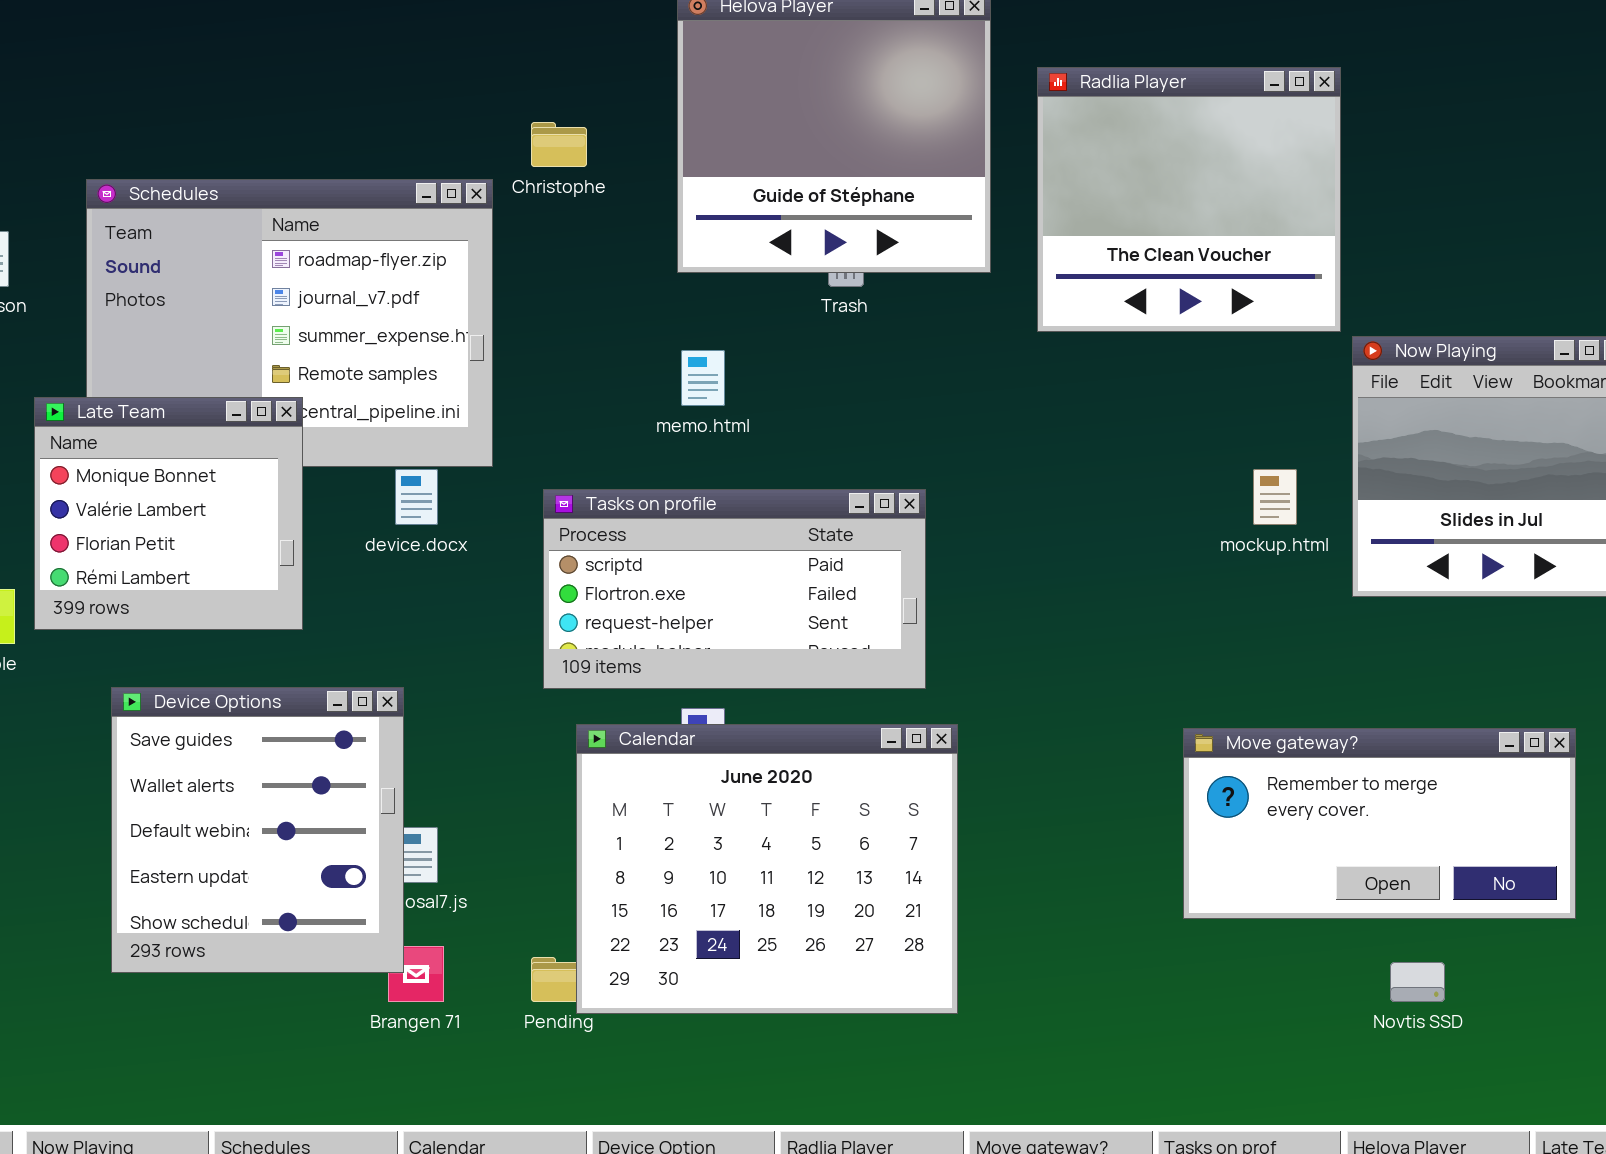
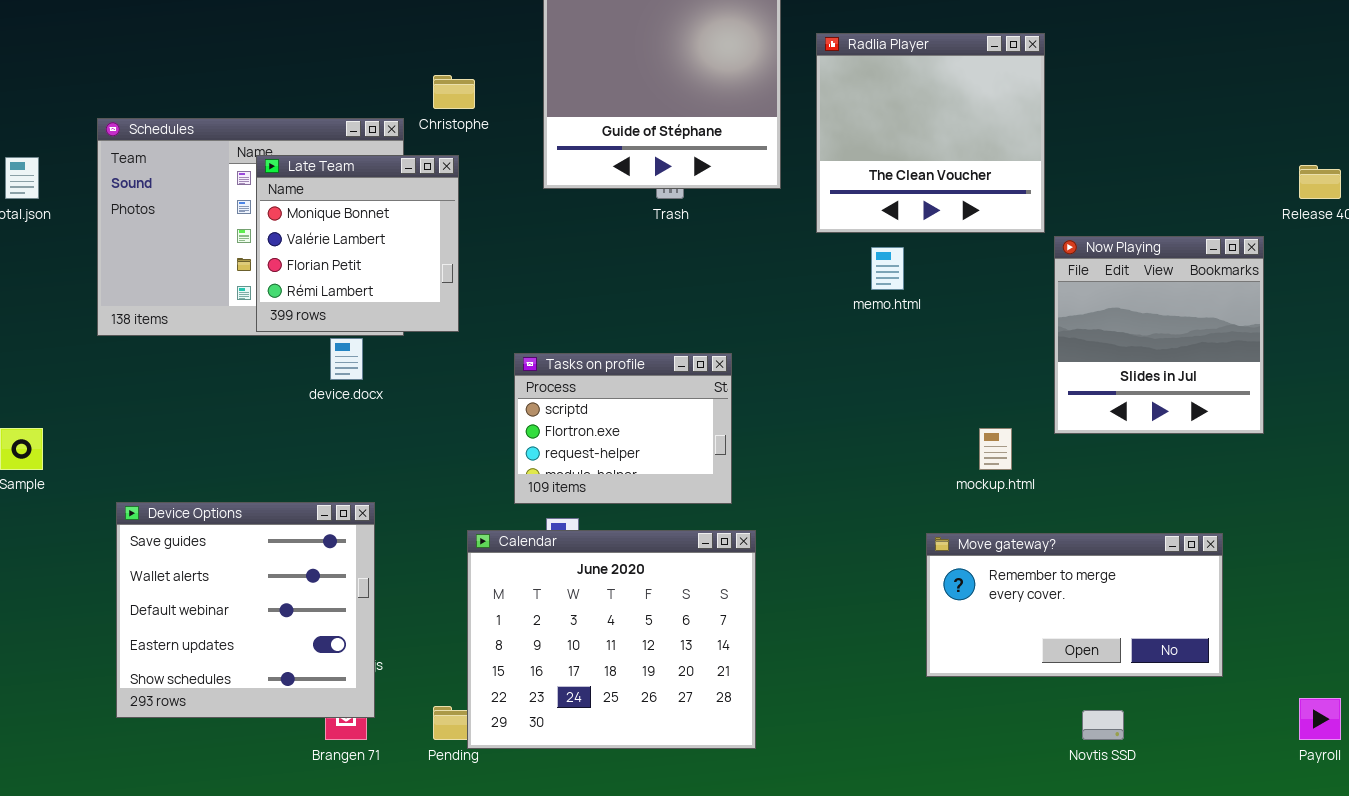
memo.html: [681,350,725,406] -> [871,247,904,290], moved
Late Team: [34,397,303,630] -> [256,155,459,332], moved
mockup.html: [1253,469,1297,525] -> [979,428,1012,470], moved
Tasks on profile: [543,489,926,689] -> [514,353,732,504], resized
Device Options: [111,687,404,973] -> [116,502,375,718], resized

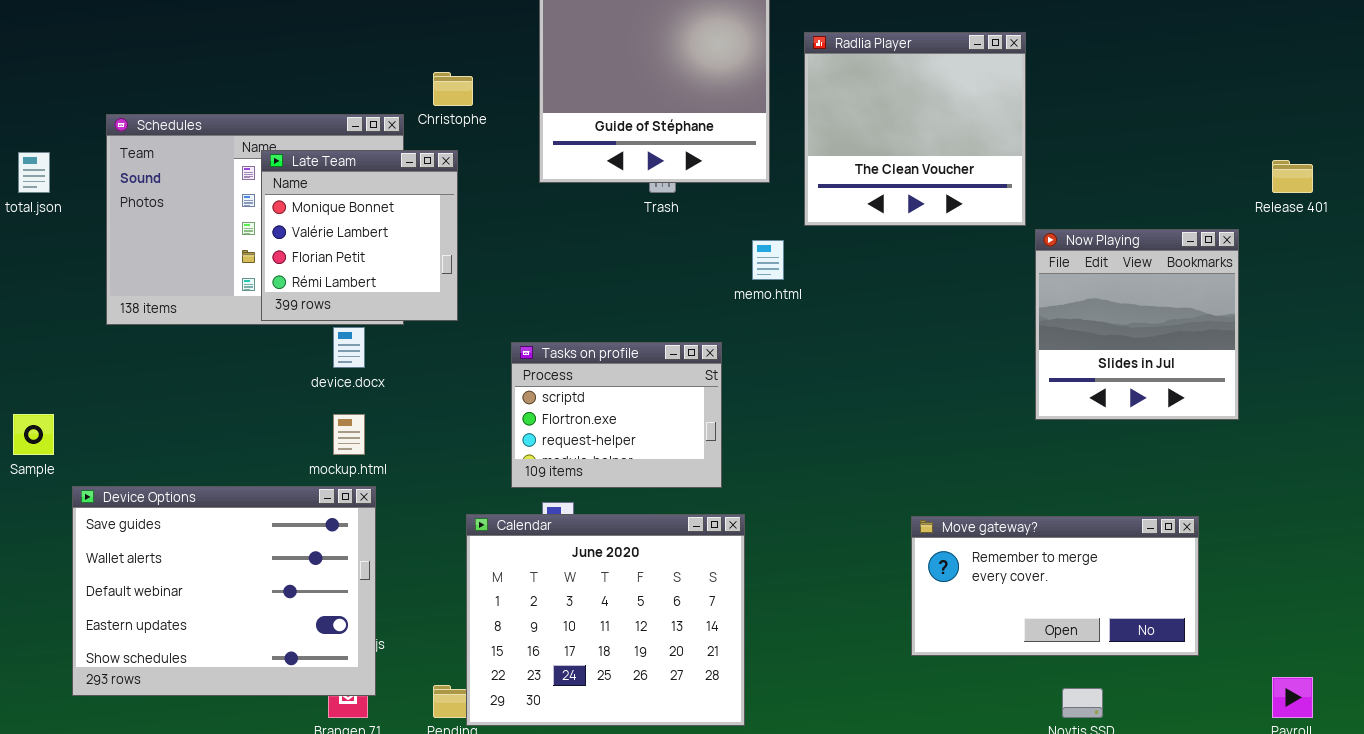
memo.html: [871,247,904,290] -> [752,240,784,280], moved
mockup.html: [979,428,1012,470] -> [333,414,365,455], moved
Device Options: [116,502,375,718] -> [72,486,376,696], resized

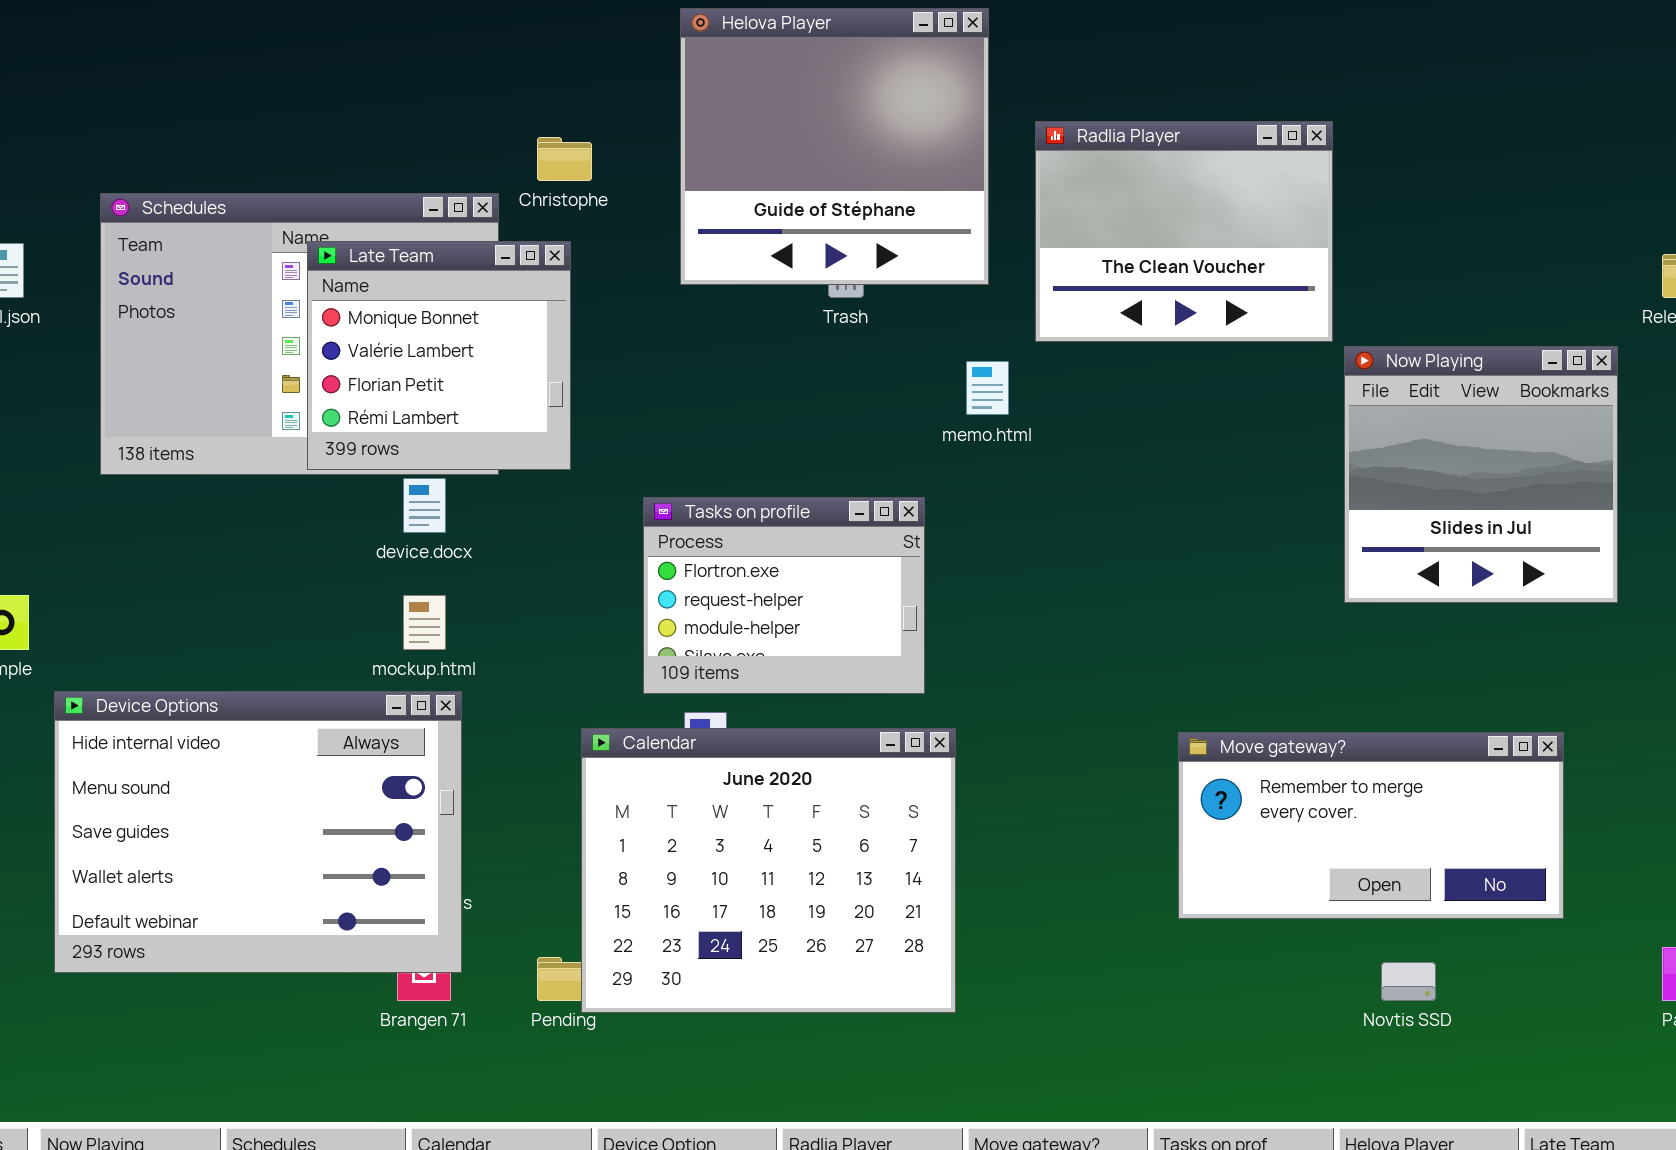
Radlia Player: [804,32,1026,226] -> [1035,121,1333,342], resized
Tasks on profile: [511,342,722,488] -> [643,497,925,694], scrolled down 1 row
Device Options: [72,486,376,696] -> [54,691,462,973], scrolled up 2 rows

